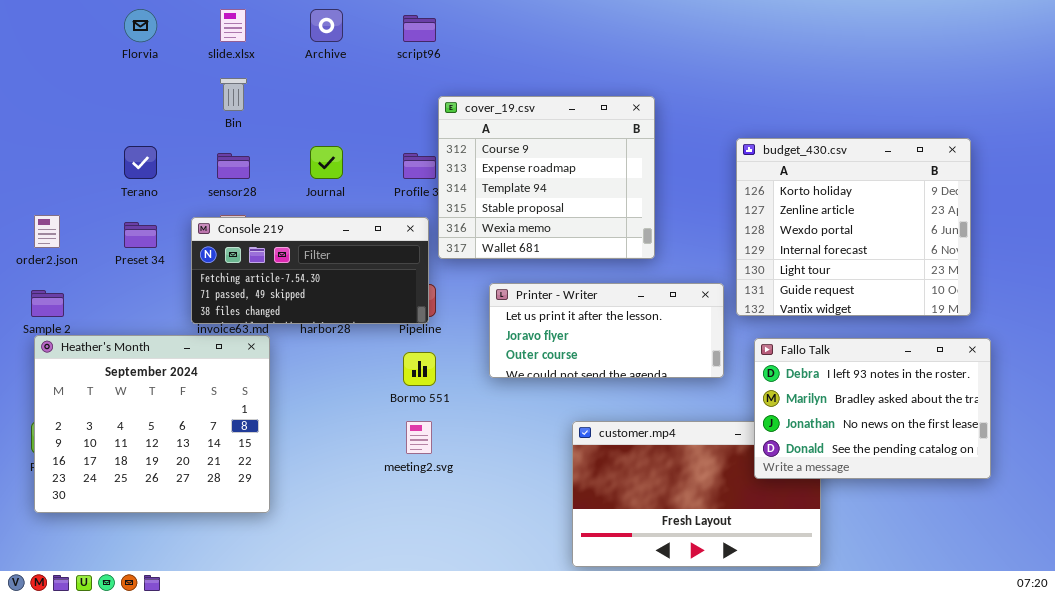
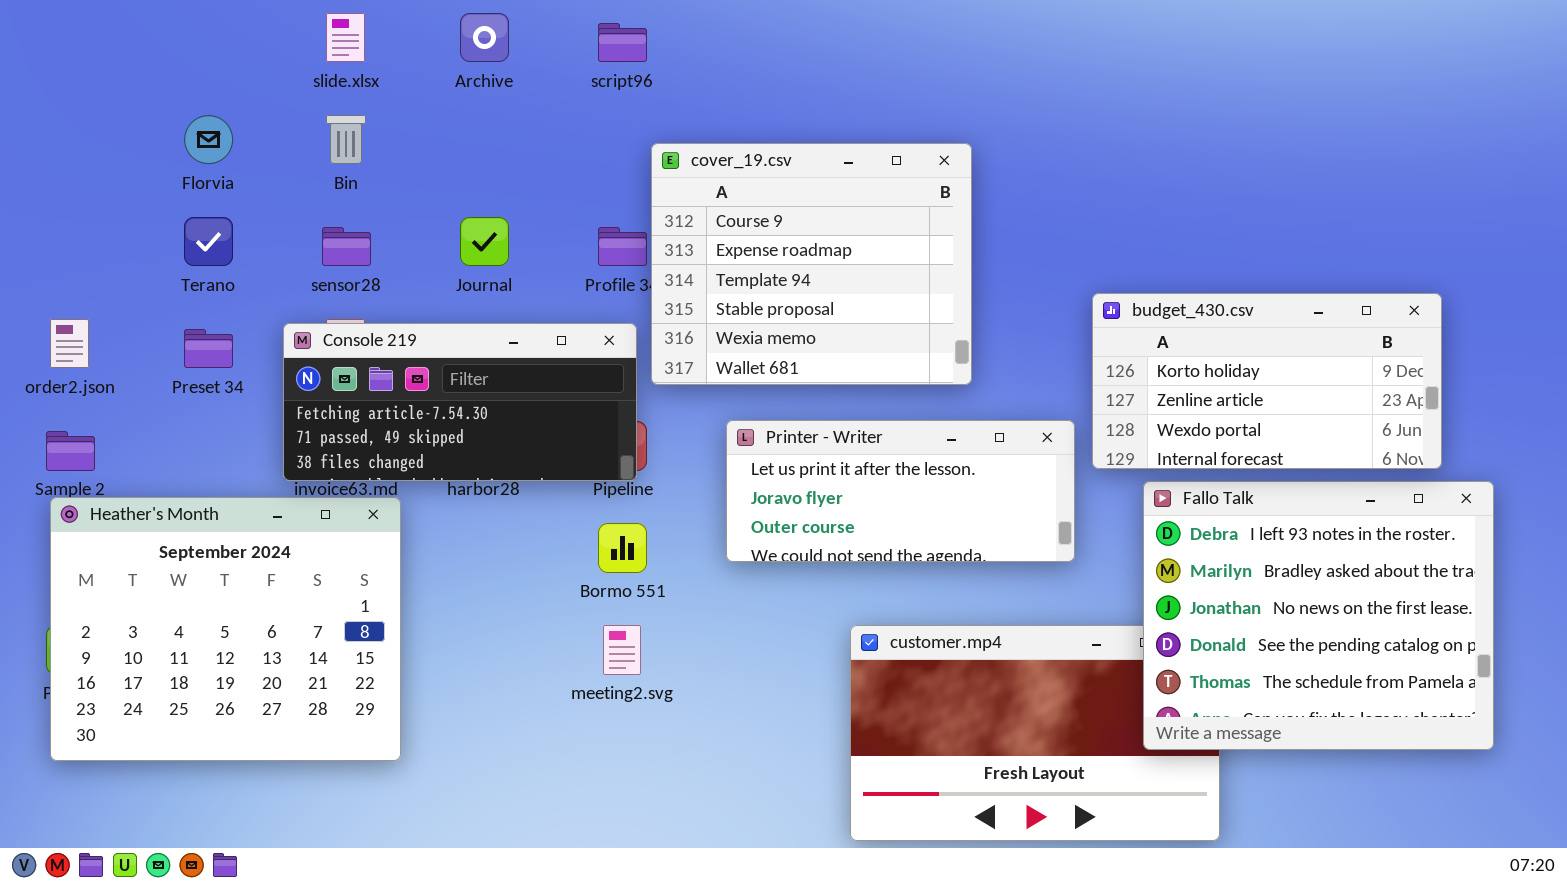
Florvia: [124,9,157,42] -> [184,115,233,164], moved
budget_430.csv: [736,138,971,316] -> [1092,293,1442,469], resized
Fallo Talk: [754,338,991,479] -> [1143,481,1494,750], moved, resized

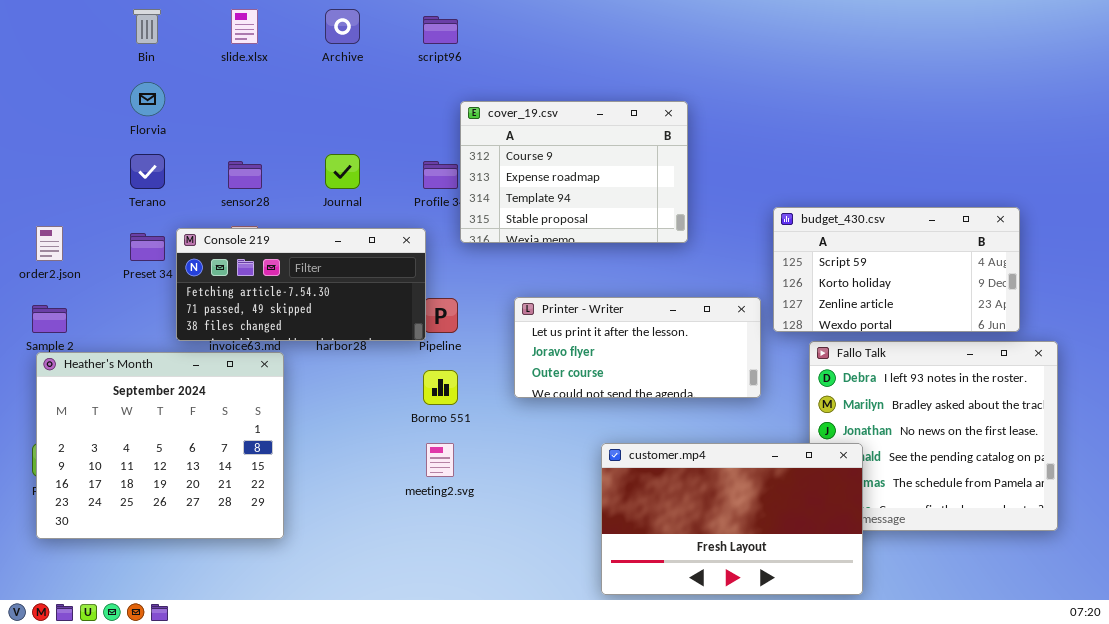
Bin: [326,115,366,164] -> [133,9,161,44], moved
cover_19.csv: [651,143,972,385] -> [460,101,688,243], resized
budget_430.csv: [1092,293,1442,469] -> [773,207,1020,332], scrolled up 1 row
Console 219: [283,323,637,481] -> [176,228,426,341], moved
customer.mp4: [850,625,1220,841] -> [601,443,863,595], raised

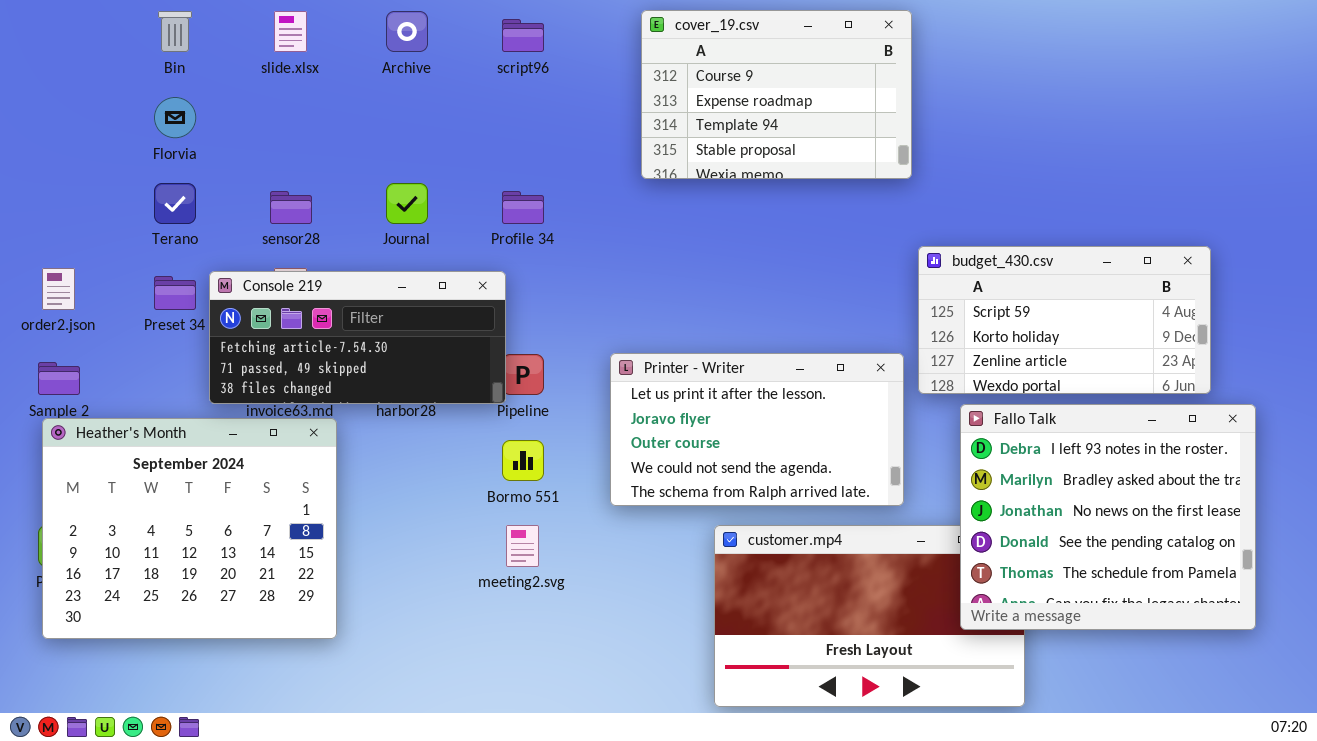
cover_19.csv: [460,101,688,243] -> [641,10,912,179], moved
Printer - Writer: [514,297,761,398] -> [610,353,904,506], resized
Fallo Talk: [809,341,1058,531] -> [960,404,1256,630], raised

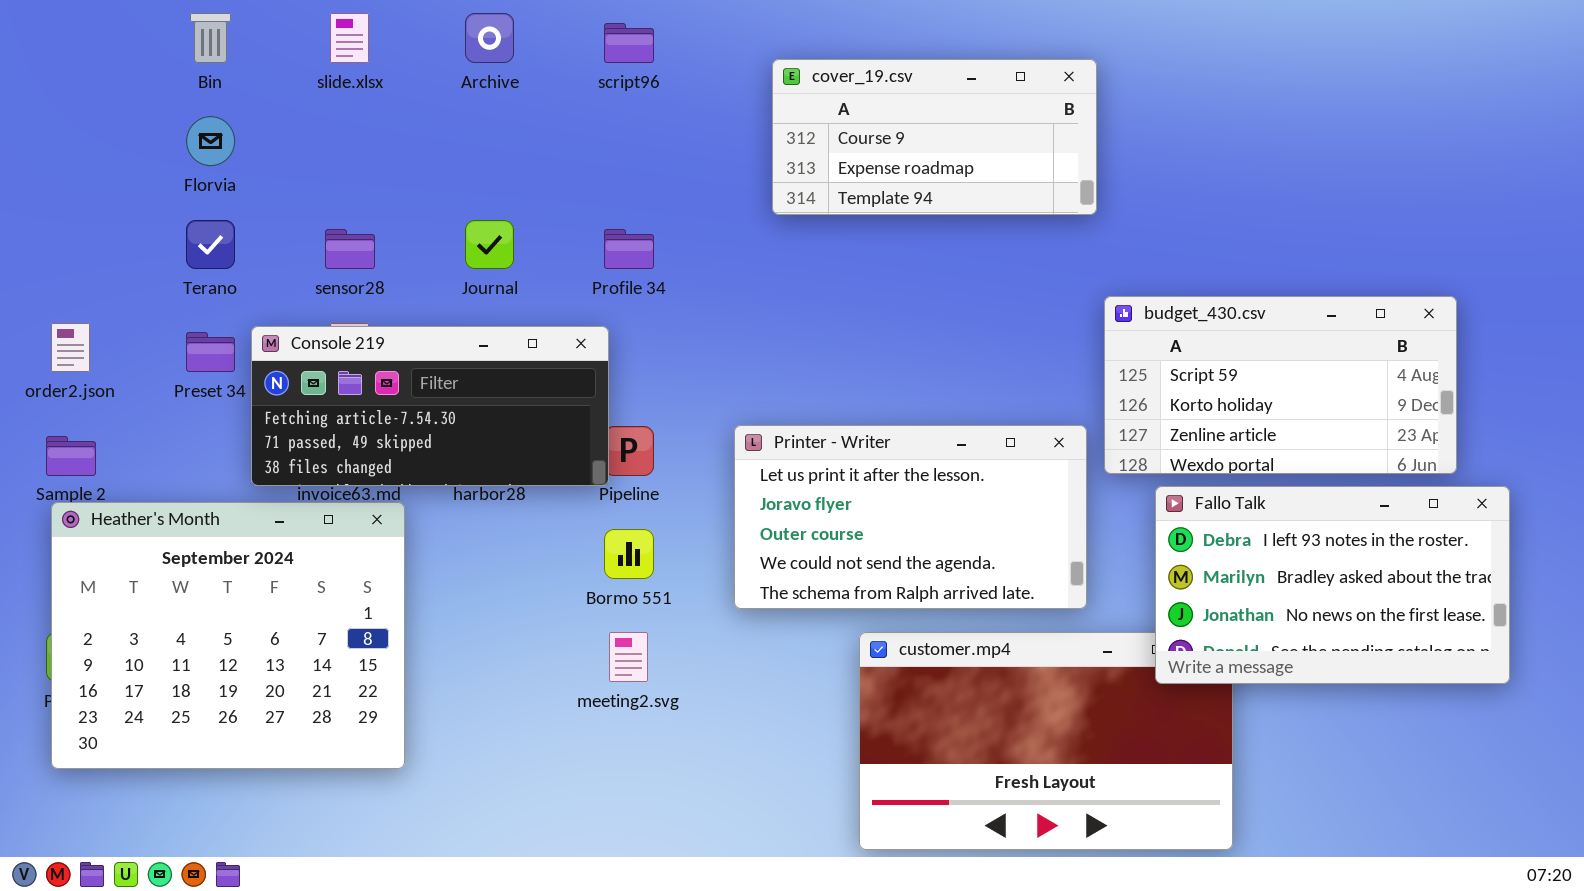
cover_19.csv: [641,10,912,179] -> [772,59,1097,215], resized
Fallo Talk: [960,404,1256,630] -> [1155,486,1510,684], resized

